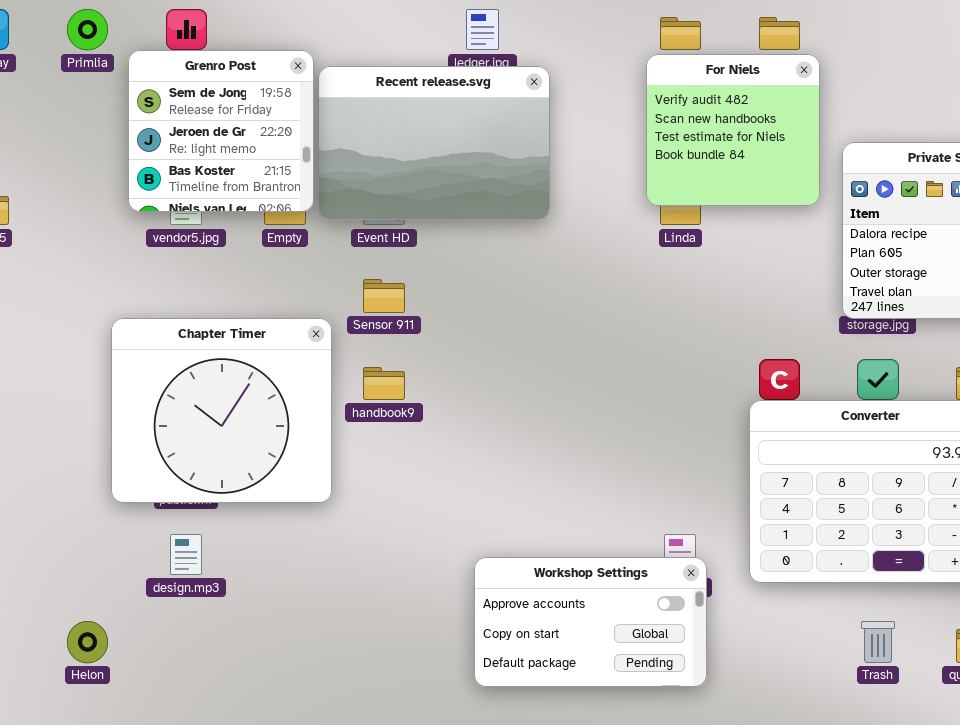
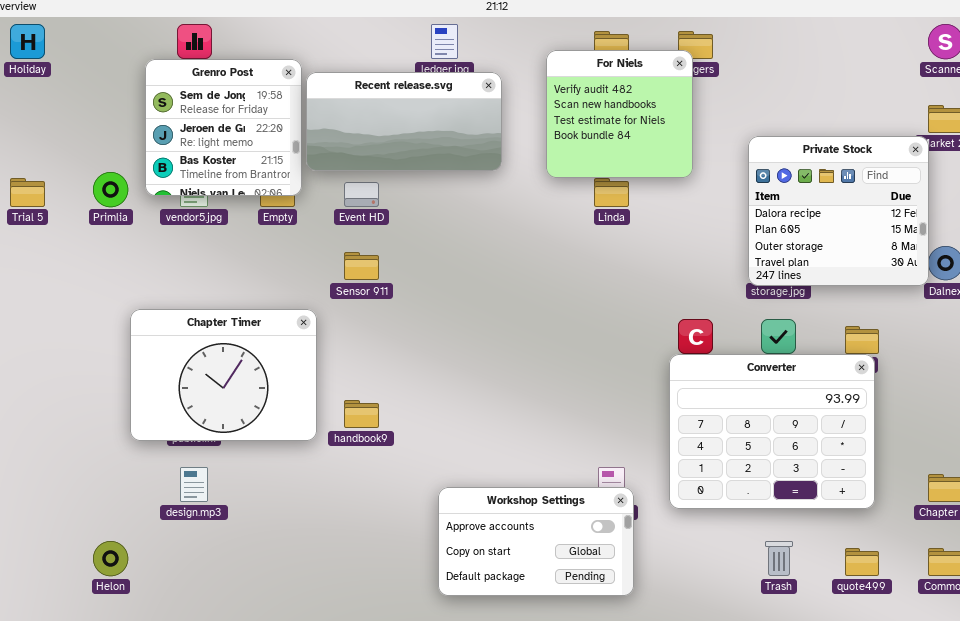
Primlia: [67,9,108,50] -> [93,172,128,207], moved
For Niels: [646,54,820,206] -> [546,50,693,178], moved
Recent release.svg: [318,66,550,220] -> [306,72,502,171], resized
Chapter Timer: [111,318,332,503] -> [130,309,317,441], resized
handbook9: [363,367,405,400] -> [344,400,379,428], moved

